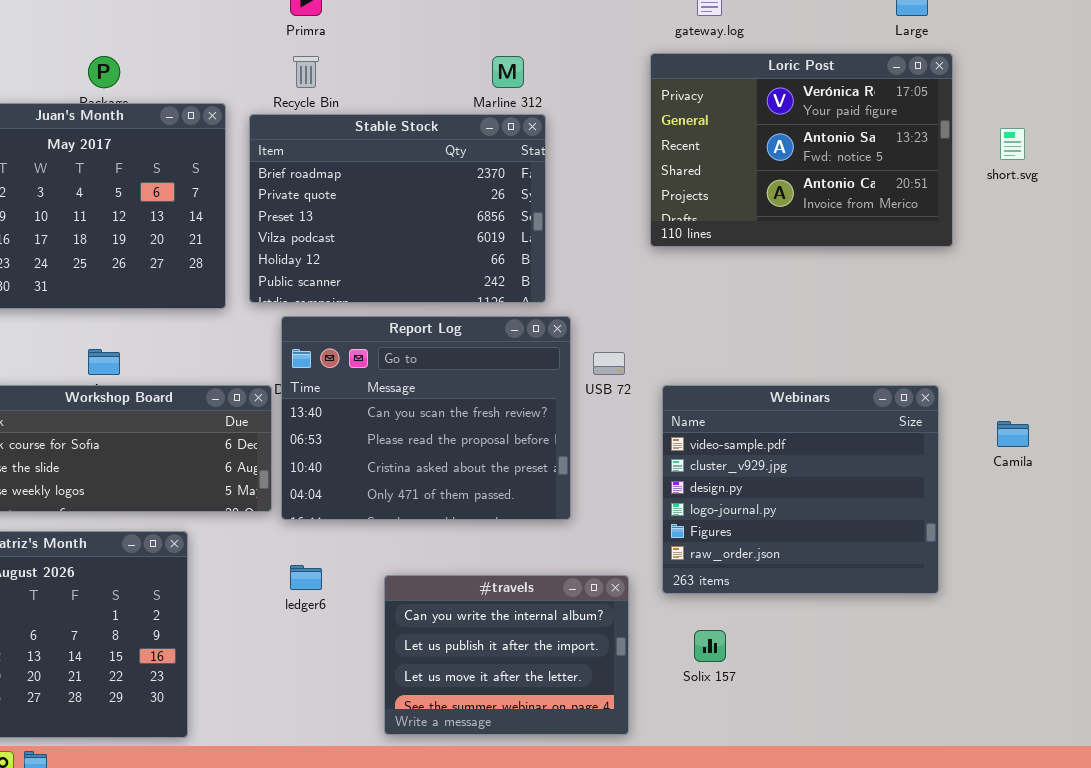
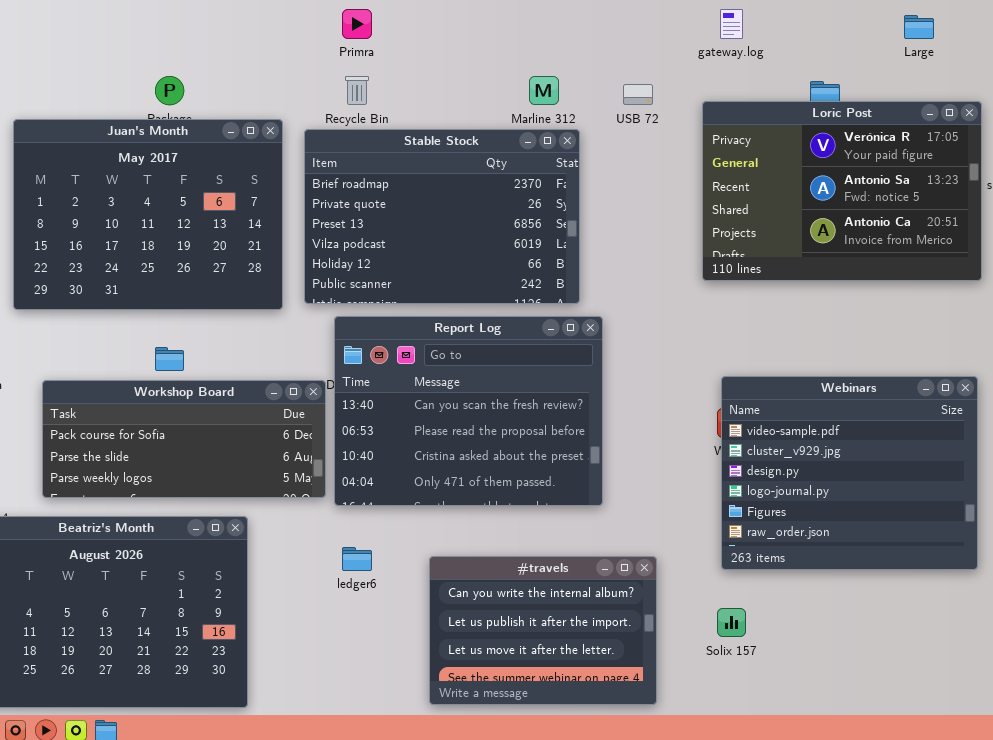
Loric Post: [650,53,953,247] -> [702,101,982,281], moved
USB 72: [593,352,625,375] -> [623,84,653,105], moved
Webinars: [662,385,939,594] -> [721,376,978,570], moved

